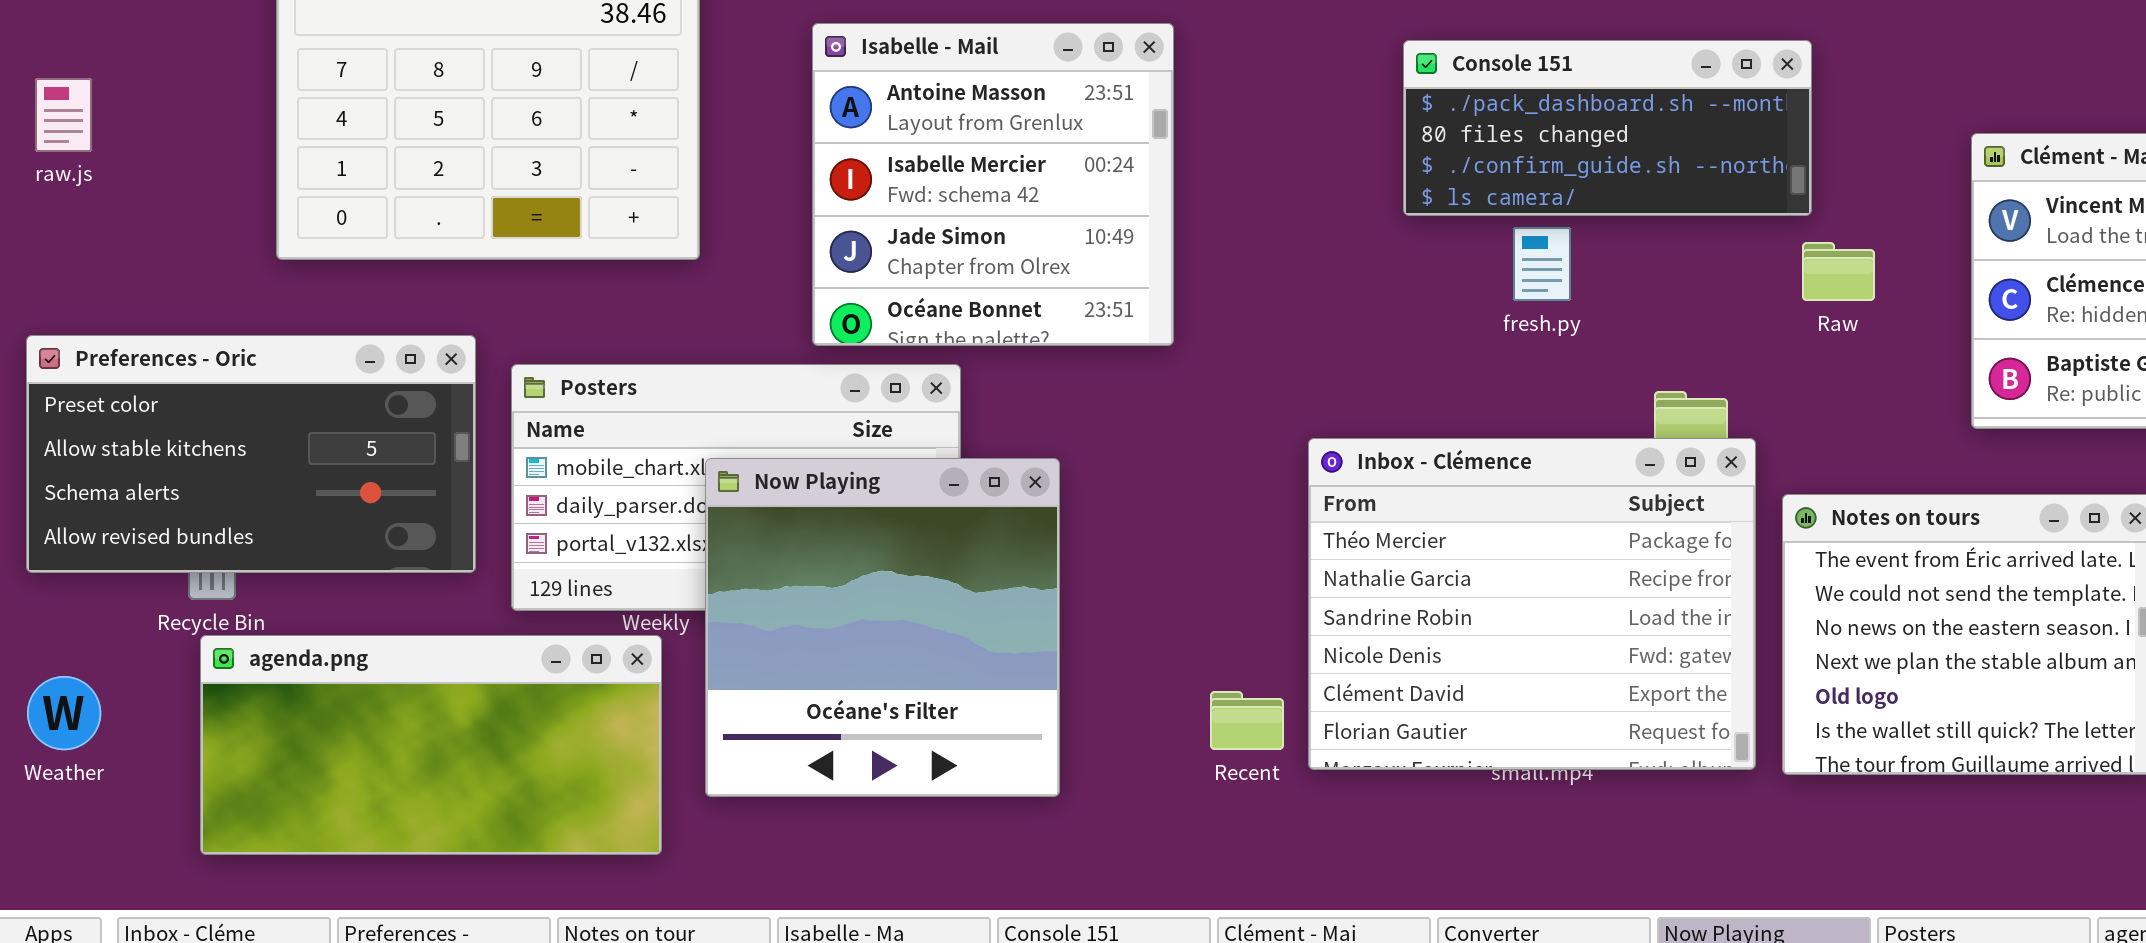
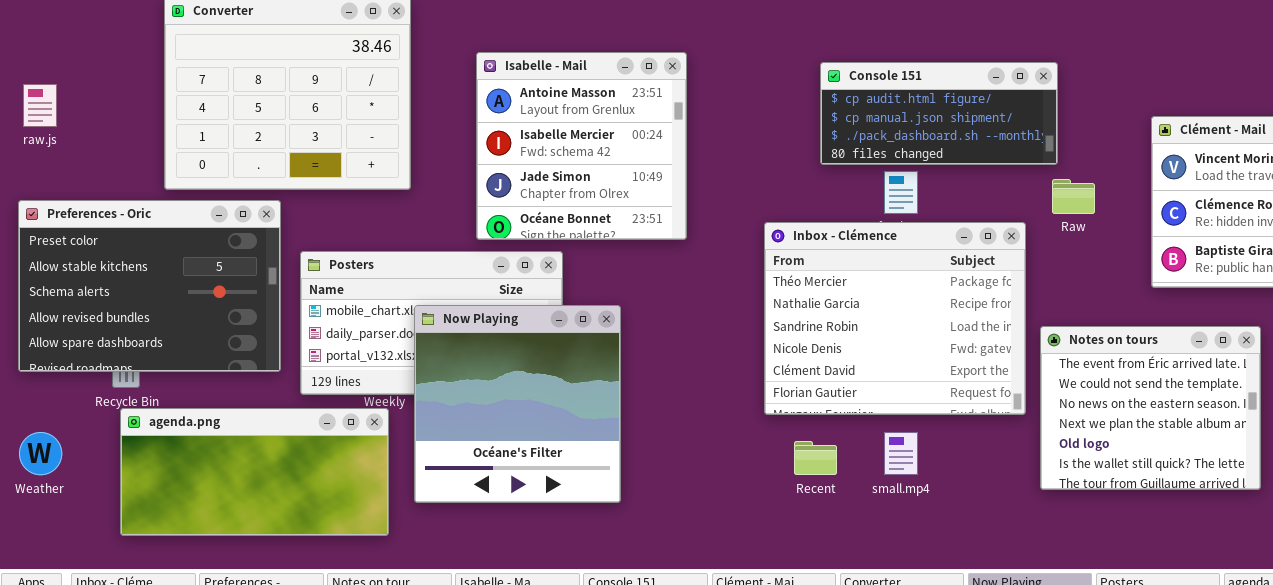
Console 151: [1403,40,1812,216] -> [820,62,1058,165], scrolled up 2 rows
Preferences - Oric: [26,335,476,573] -> [18,200,281,372], resized
Inbox - Clémence: [1308,438,1756,770] -> [764,222,1026,415], moved
Recent: [1210,691,1284,750] -> [794,441,837,475], moved

